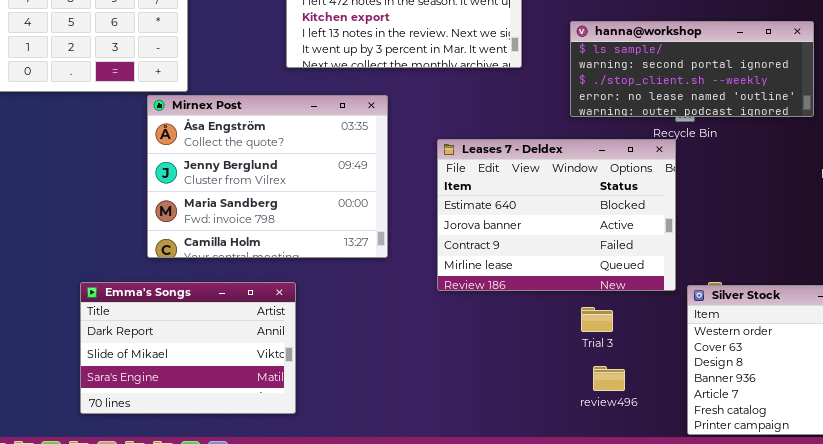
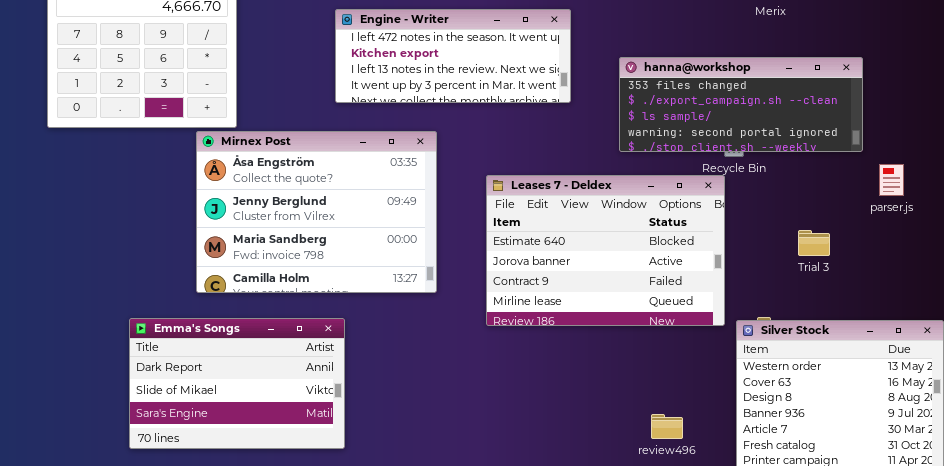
hanna@workshop: [570,21,814,117] -> [619,57,863,152], scrolled up 2 rows
Trial 3: [581,307,613,332] -> [798,230,830,256], moved
review496: [593,366,625,391] -> [651,414,683,439], moved

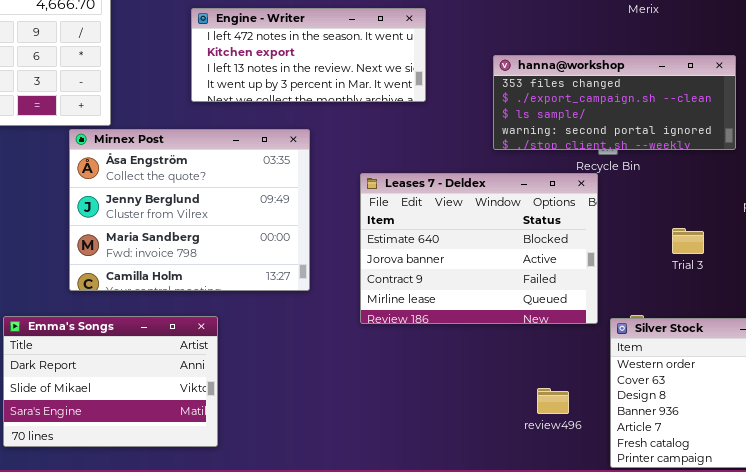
Engine - Writer: [335,9,571,103] -> [191,8,426,102], moved
review496: [651,414,683,439] -> [537,388,569,414], moved

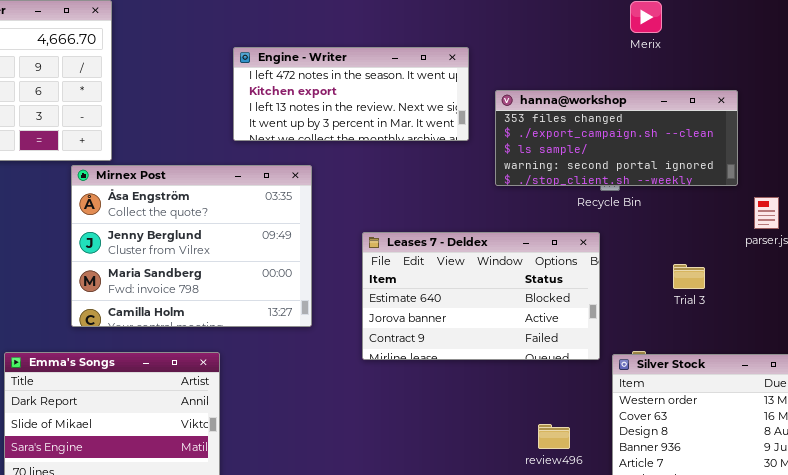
Engine - Writer: [191,8,426,102] -> [233,47,469,141], moved
Leases 7 - Deldex: [360,173,598,324] -> [362,232,600,360], resized

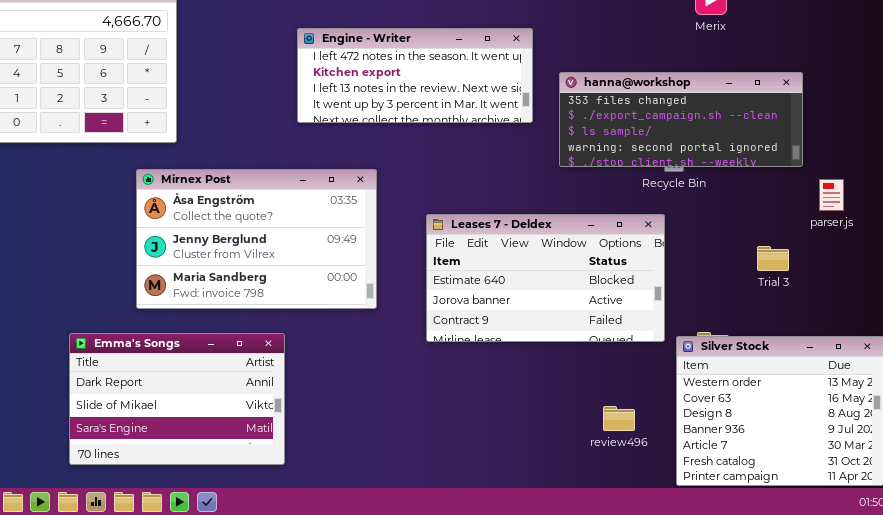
Mirnex Post: [71,165,312,327] -> [136,169,377,309], resized
Trial 3: [673,264,705,289] -> [757,246,789,271], moved

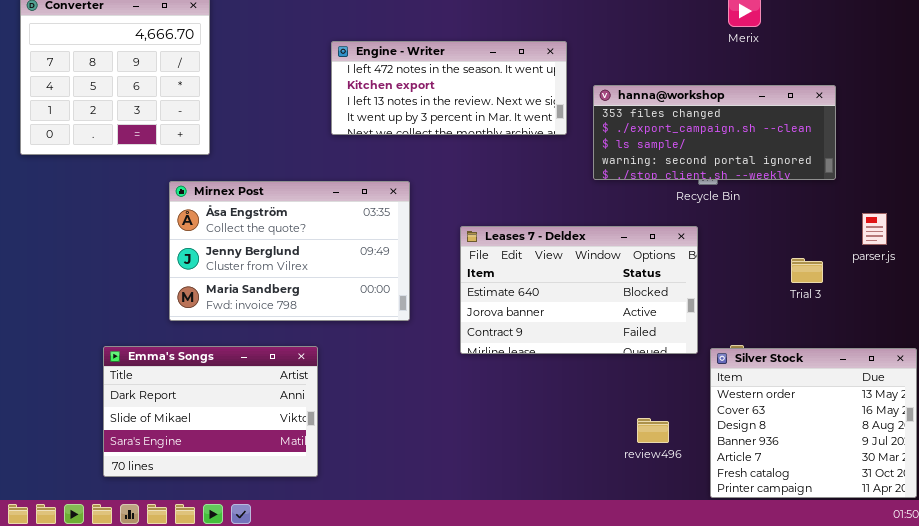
parser.js: [819,179,844,211] -> [862,213,887,245], moved

